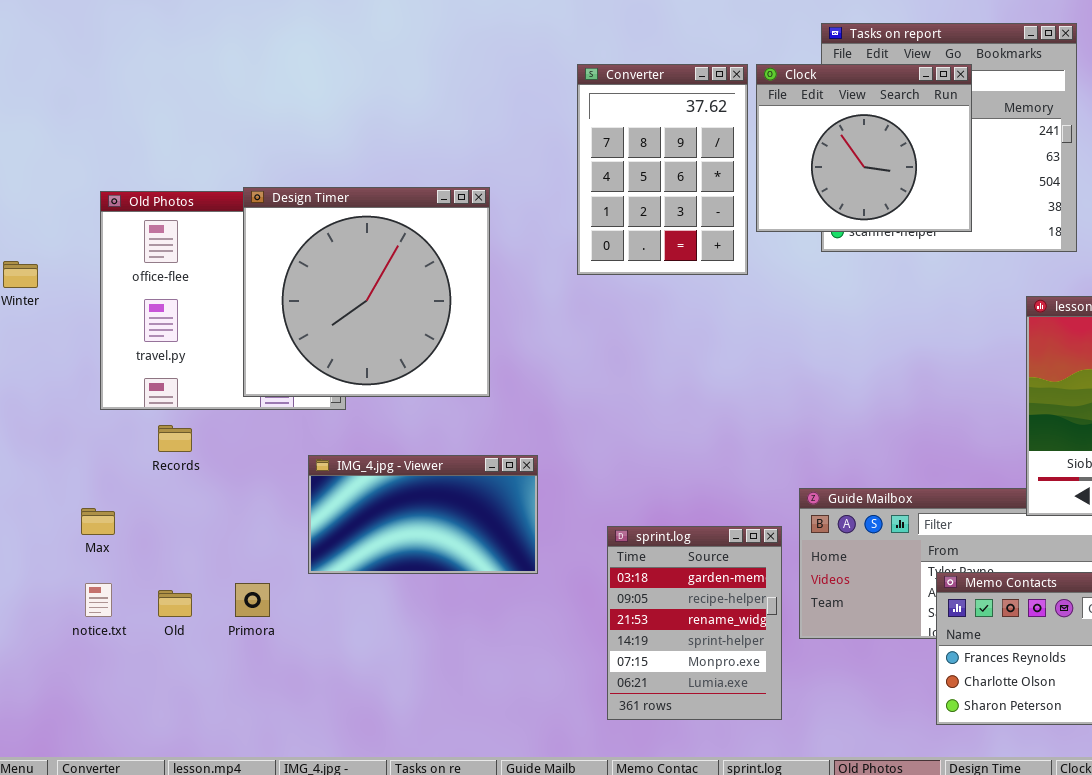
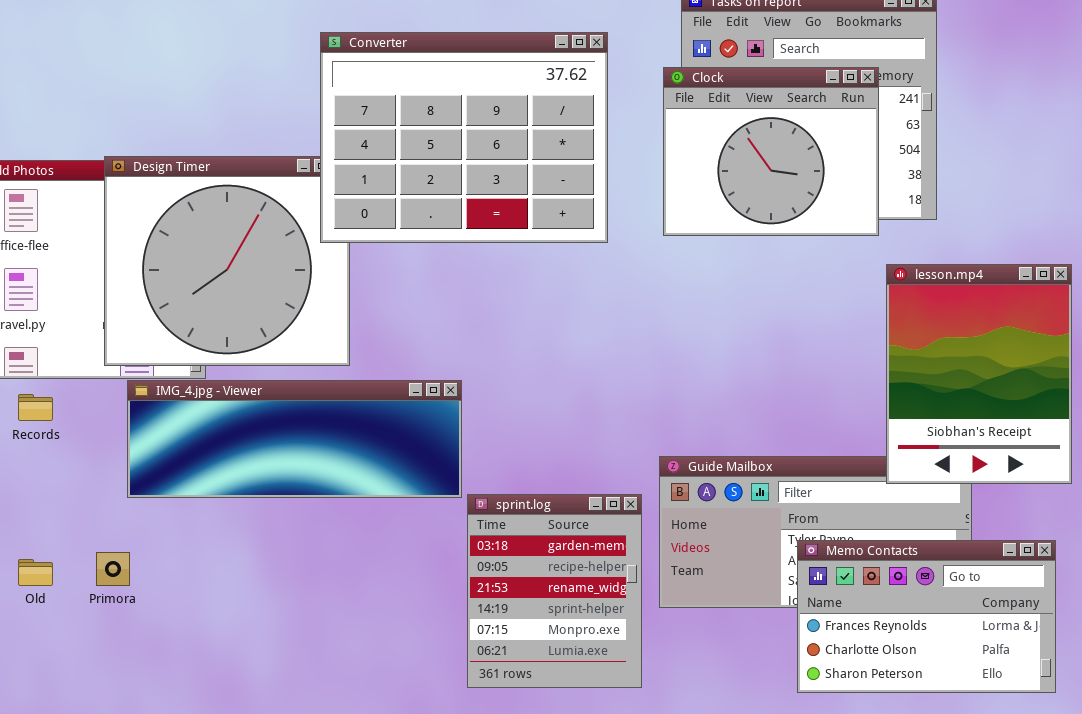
Converter: [577,64,748,275] -> [320,32,608,243], resized
Clock: [756,64,972,232] -> [663,67,879,236], moved
IMG_4.jpg - Viewer: [308,455,538,574] -> [127,380,462,498], moved, resized

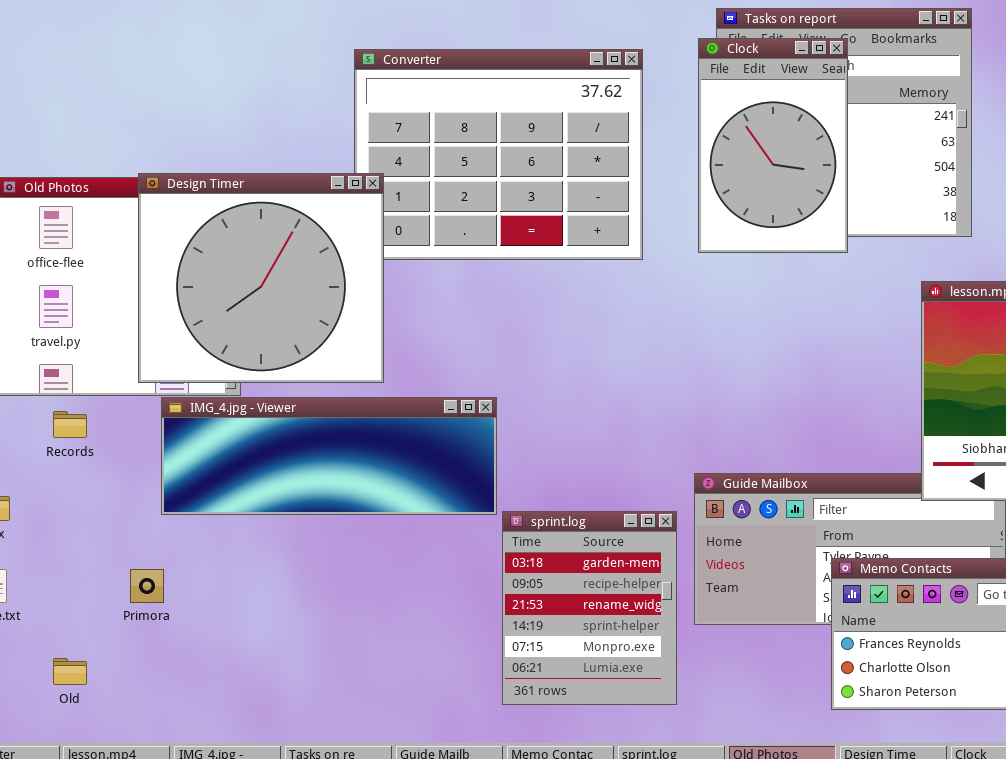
Clock: [663,67,879,236] -> [698,38,848,253], resized
Design Timer: [104,156,350,366] -> [138,173,384,383], raised
Old: [18,559,53,586] -> [53,658,87,685], moved

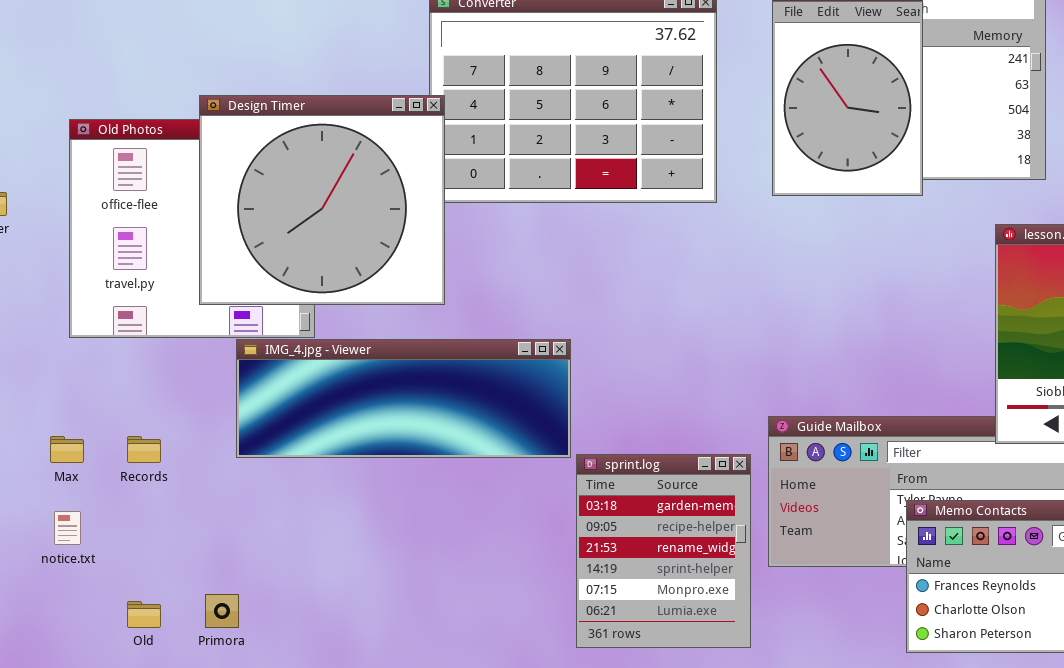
Design Timer: [138,173,384,383] -> [199,95,445,305], moved
Records: [53,411,87,438] -> [127,436,161,463], moved
Primora: [130,569,164,603] -> [205,594,239,628], moved

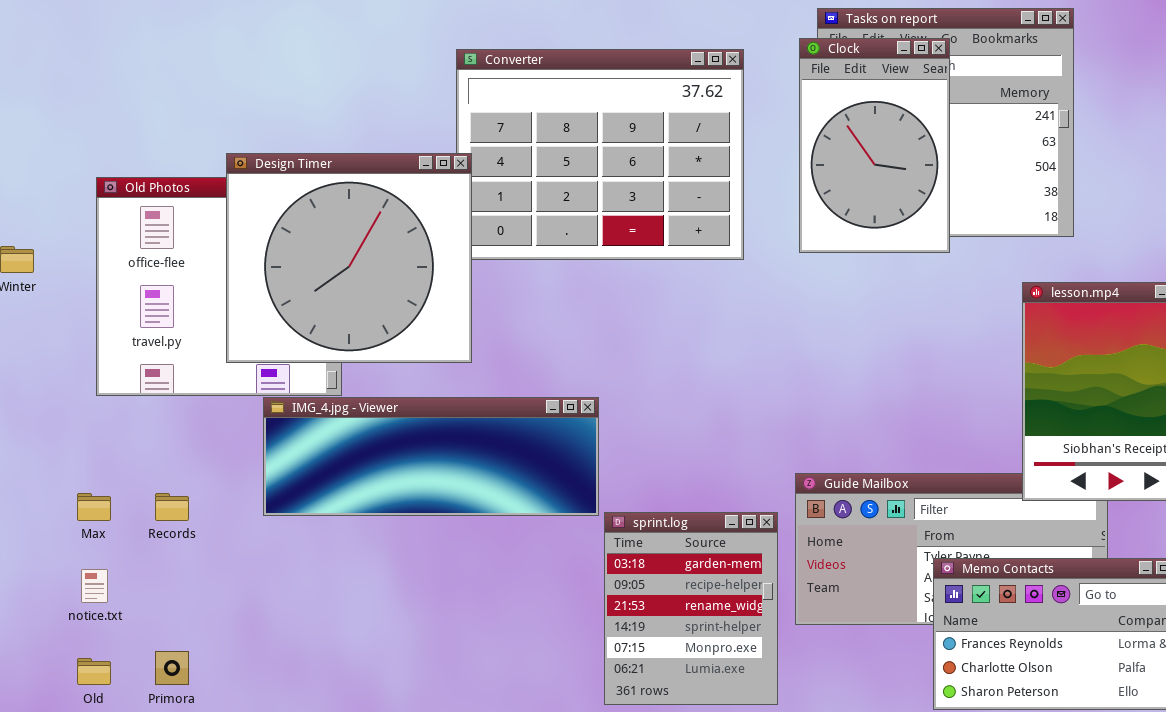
Primora: [205,594,239,628] -> [155,651,189,685], moved
Old: [127,601,161,628] -> [77,658,111,685], moved

